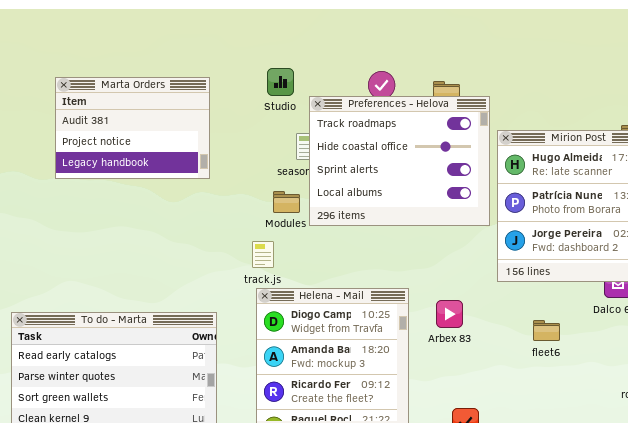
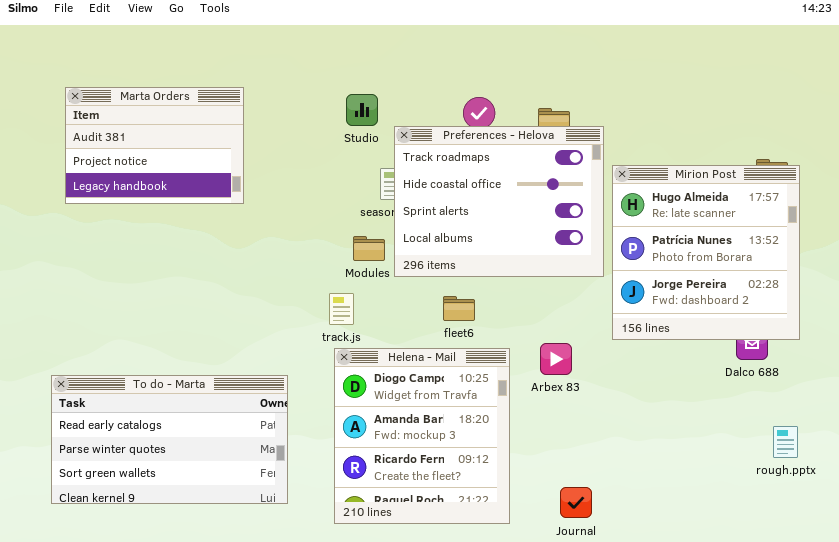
Marta Orders: [55,77,210,179] -> [65,87,244,204], moved
Arbex 83: [436,300,463,328] -> [540,343,572,375], moved
fleet6: [533,320,560,341] -> [443,296,475,321], moved

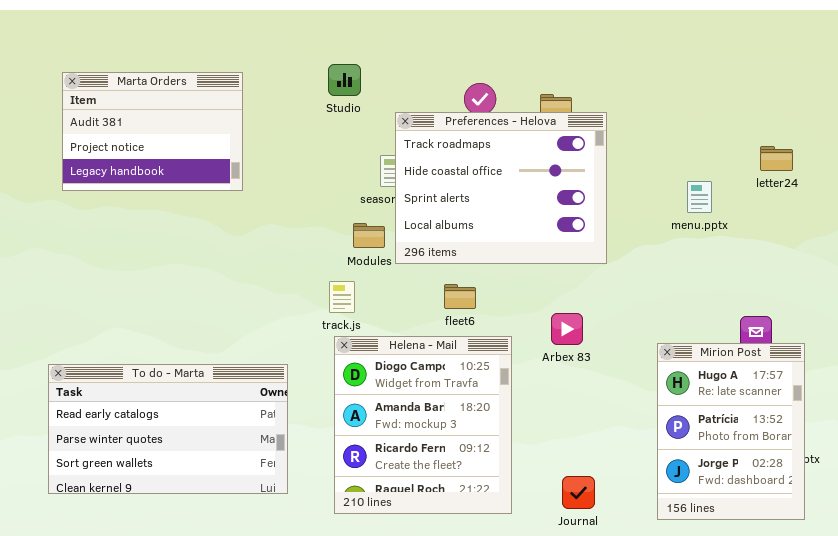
Studio: [346,94,378,126] -> [328,64,361,96], moved
Mirion Post: [612,165,800,340] -> [657,343,805,520], moved, resized
Arbex 83: [540,343,572,375] -> [551,313,583,345], moved

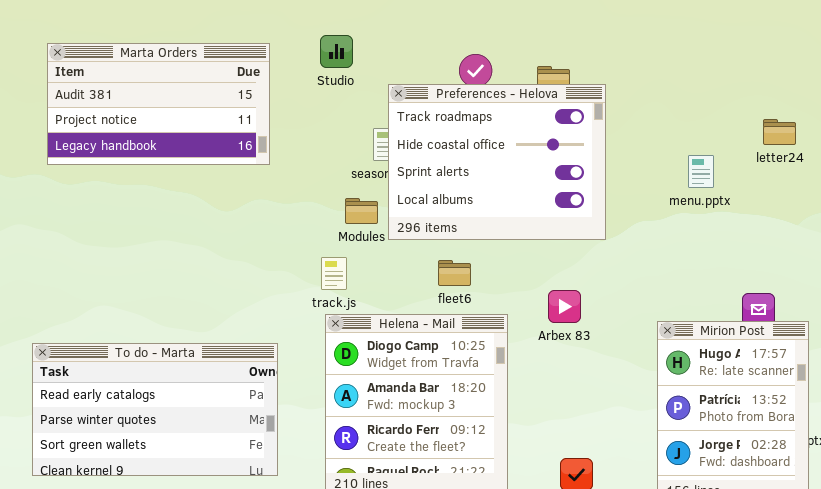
Marta Orders: [62,72,243,191] -> [47,43,270,165], resized

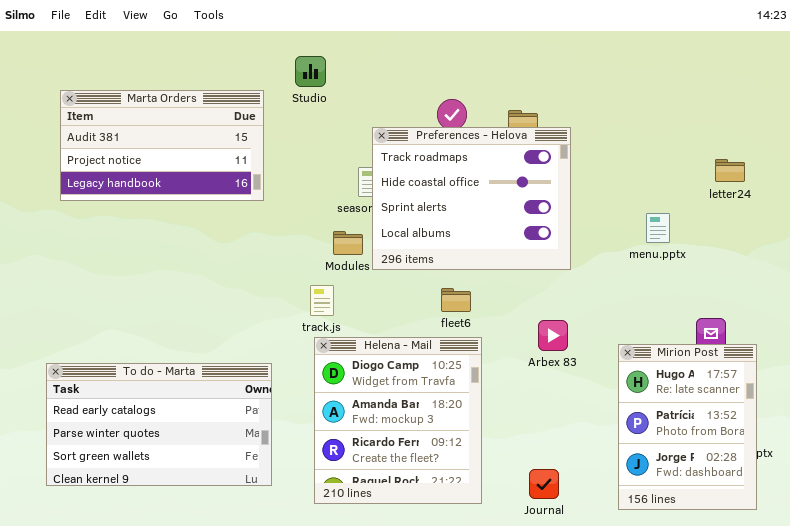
Studio: [320,35,353,68] -> [295,56,326,87], moved
menu.pptx: [688,155,714,188] -> [646,213,670,243], moved
fleet6: [438,260,471,286] -> [441,288,471,312], moved
Arbex 83: [548,290,581,323] -> [538,320,568,351], moved

